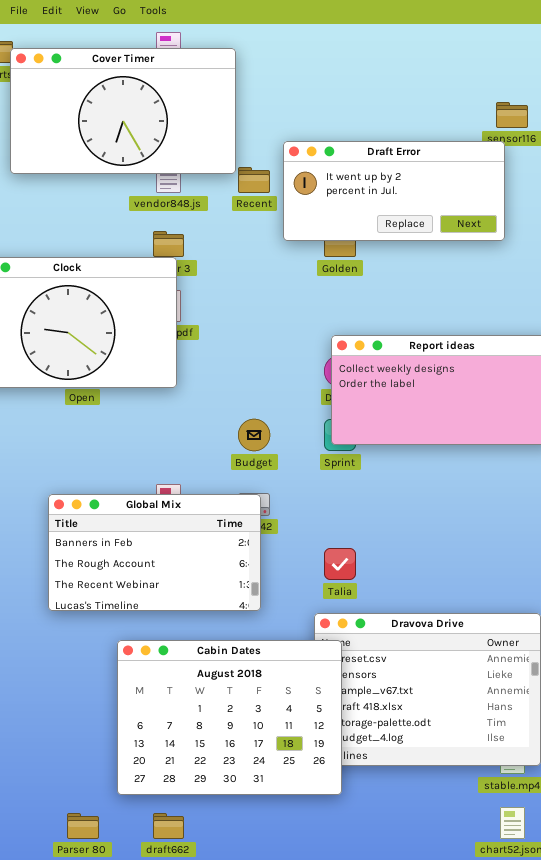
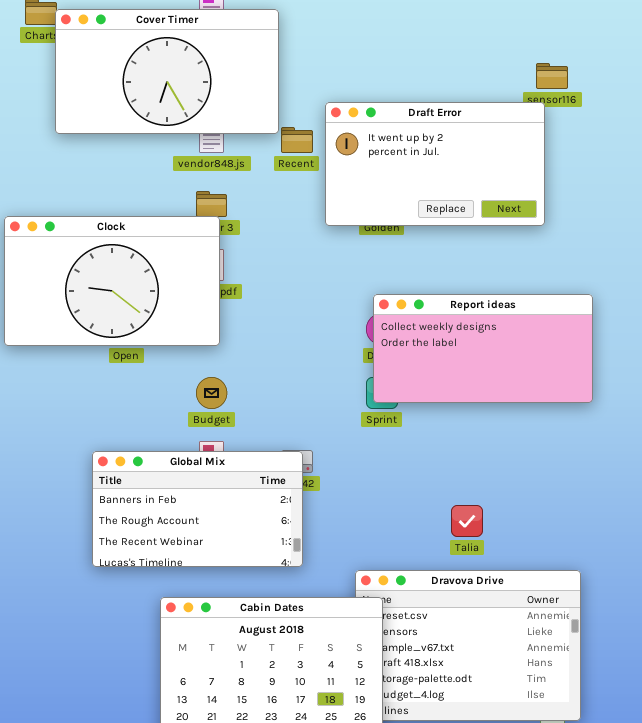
Draft Error: [283,141,505,241] -> [325,102,545,226], resized
Budget: [238,419,270,451] -> [196,377,227,409], moved
Talia: [324,548,356,580] -> [451,505,483,537], moved

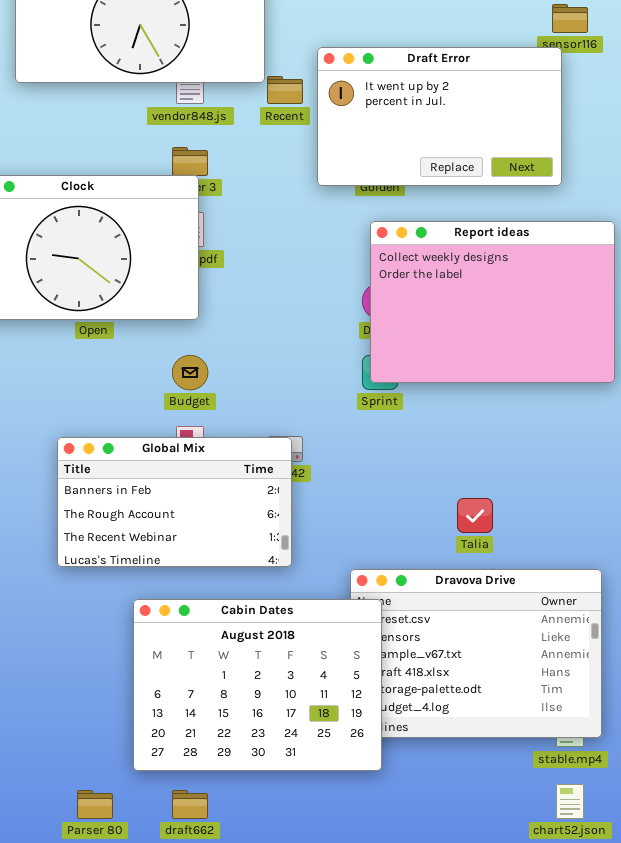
Report ideas: [373,294,593,403] -> [370,221,615,383], resized

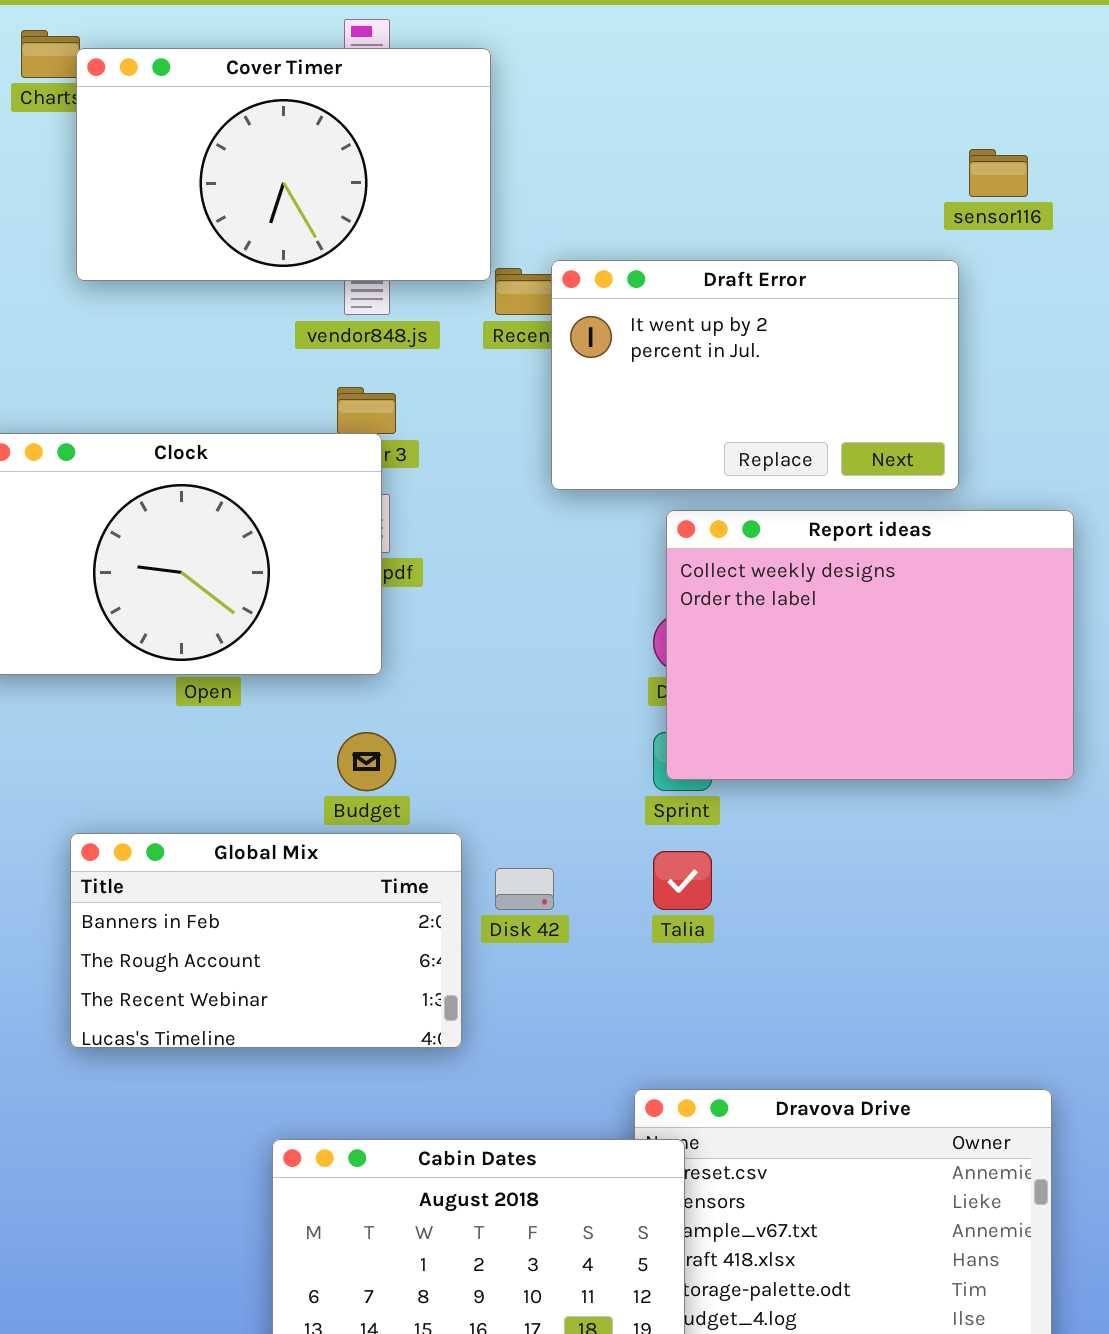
Draft Error: [317,47,562,186] -> [551,260,959,490], moved
Global Mix: [57,437,292,567] -> [70,833,462,1048], moved
Talia: [457,498,493,533] -> [653,851,712,910], moved

